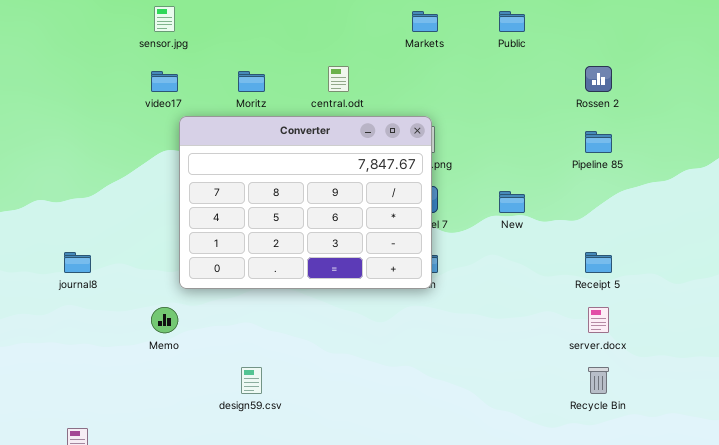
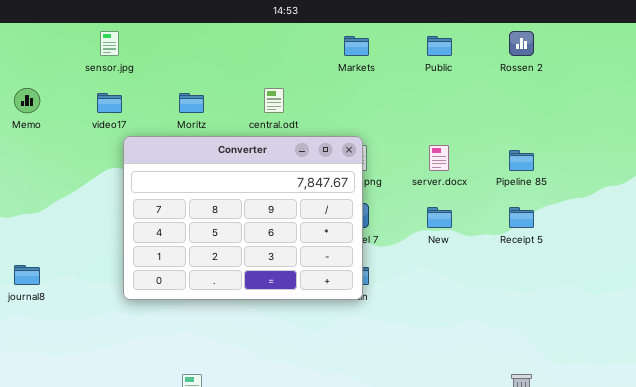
Rossen 2: [585,66,612,92] -> [509,31,534,56], moved
Receipt 5: [585,252,612,273] -> [509,207,534,228], moved
Memo: [151,307,178,333] -> [14,88,40,113], moved
server.docx: [588,307,609,333] -> [429,145,449,171], moved

